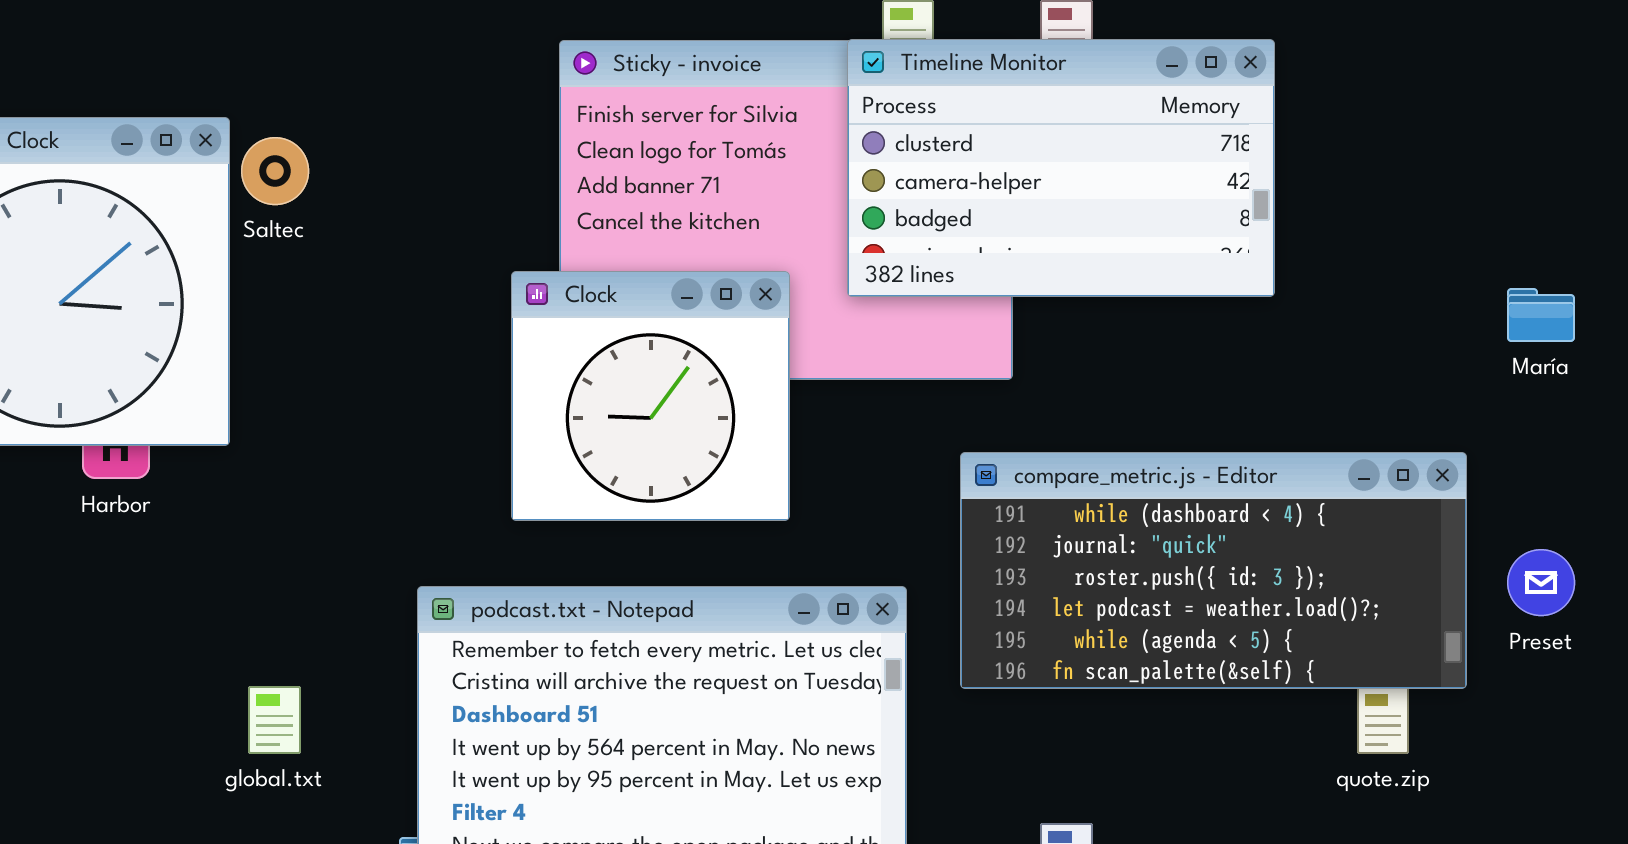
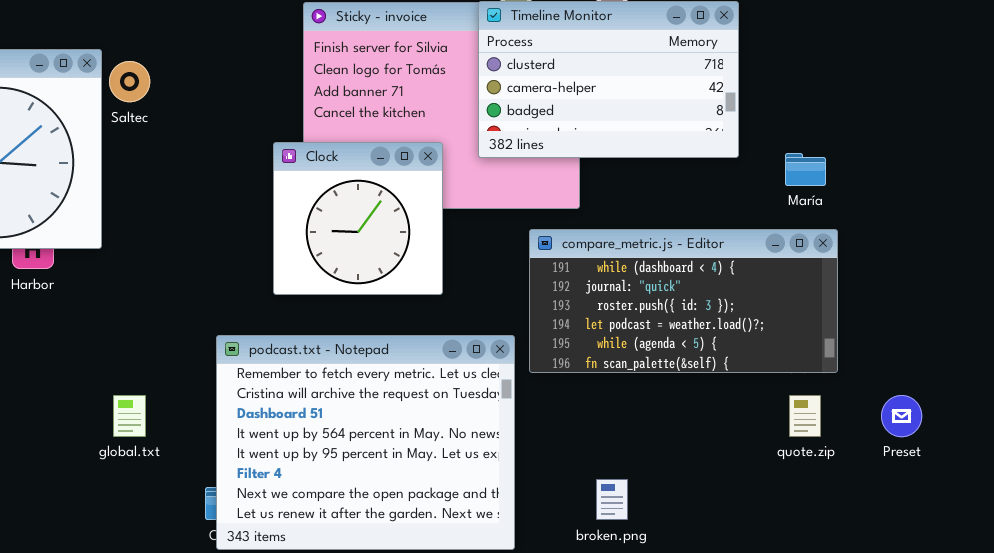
María: [1507,288,1575,342] -> [785,153,826,186], moved
compare_metric.js - Editor: [960,452,1467,689] -> [529,229,838,373], moved
Preset: [1507,549,1575,616] -> [881,395,922,437], moved

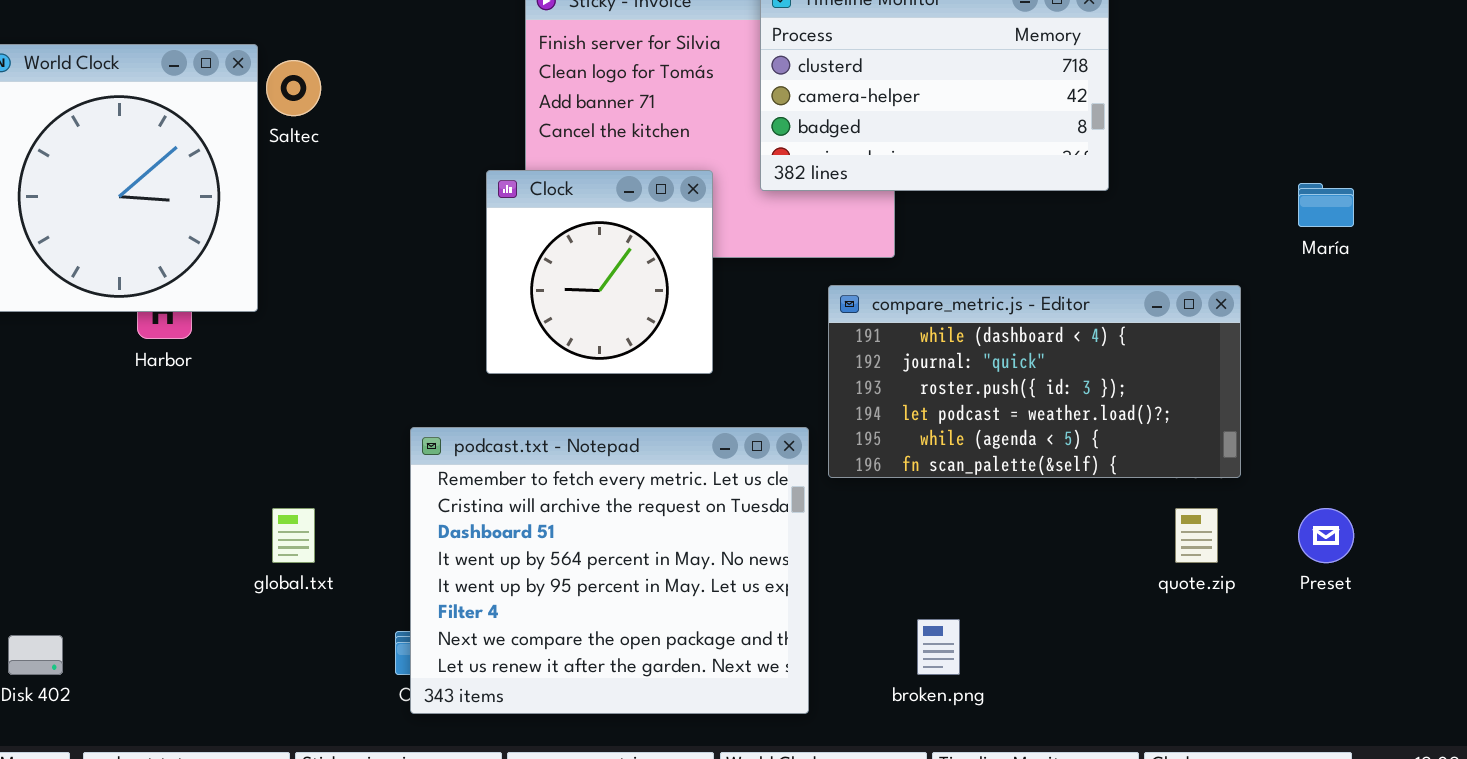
María: [785,153,826,186] -> [1298,183,1354,227], moved

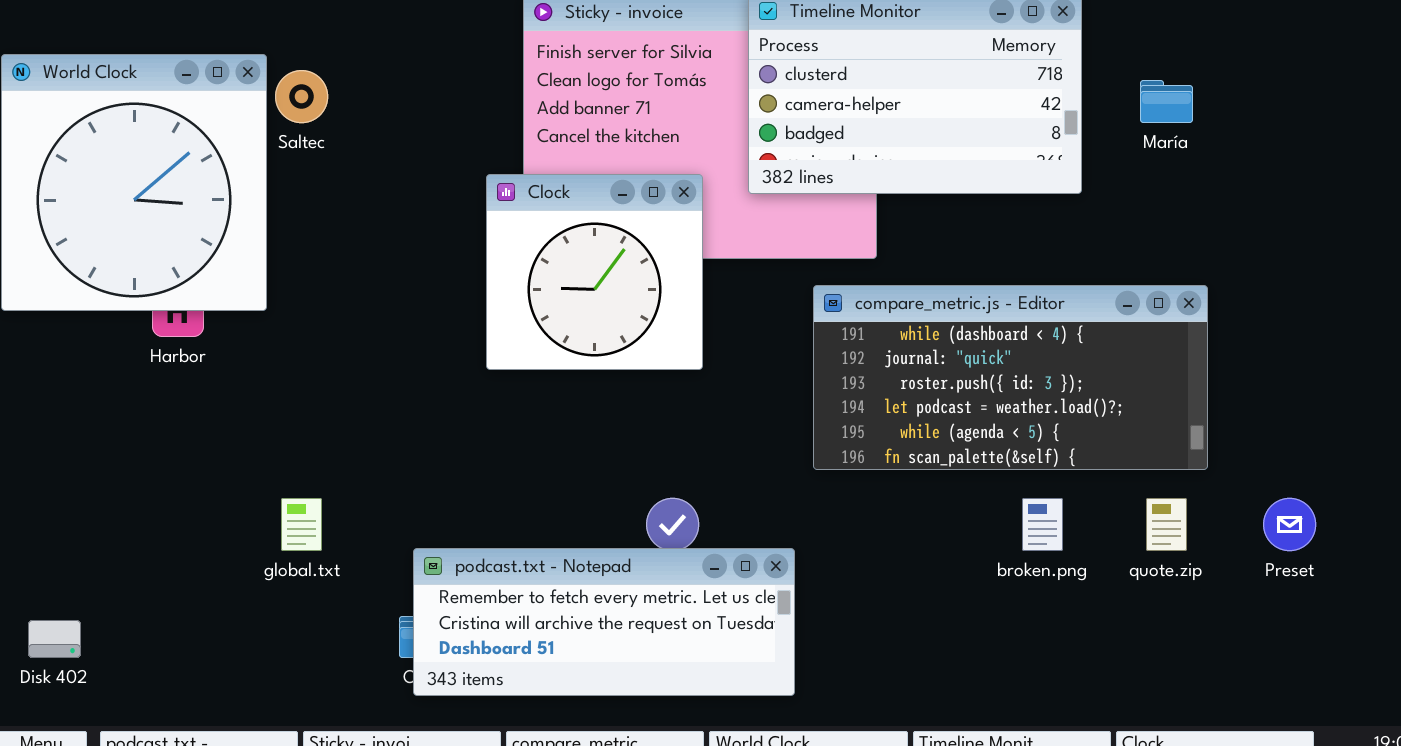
María: [1298,183,1354,227] -> [1140,80,1193,123], moved
podcast.txt - Notepad: [410,427,809,714] -> [413,548,795,696], resized
broken.png: [917,619,960,675] -> [1022,498,1063,551], moved

